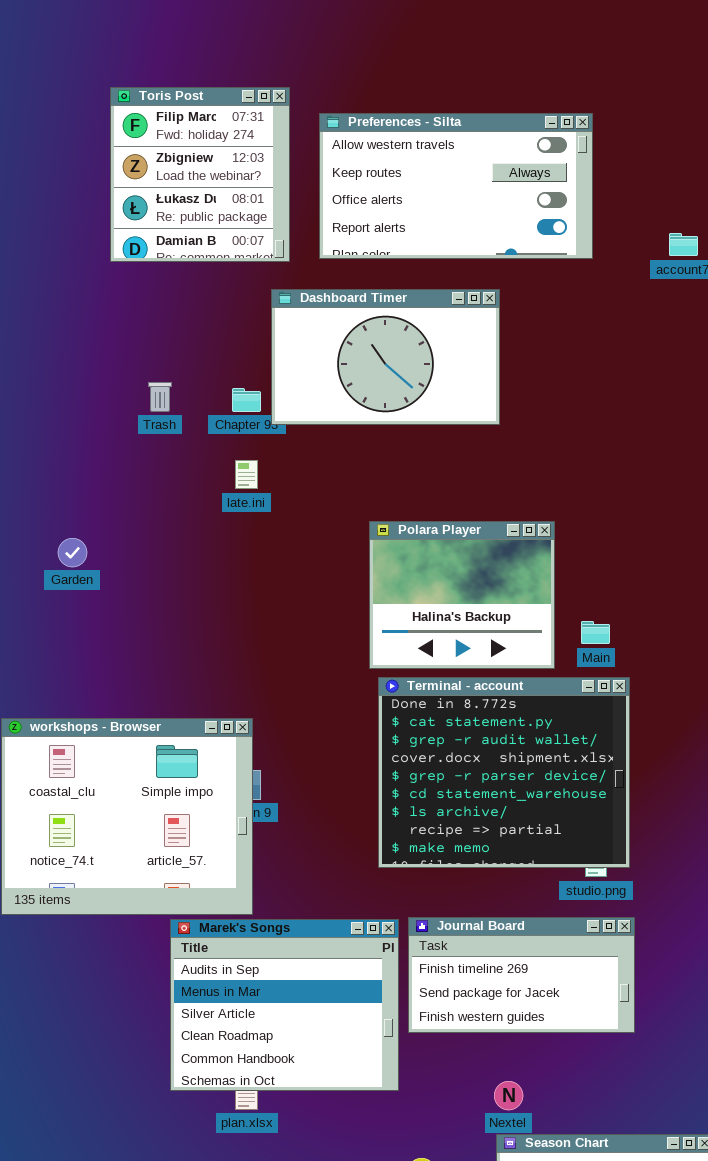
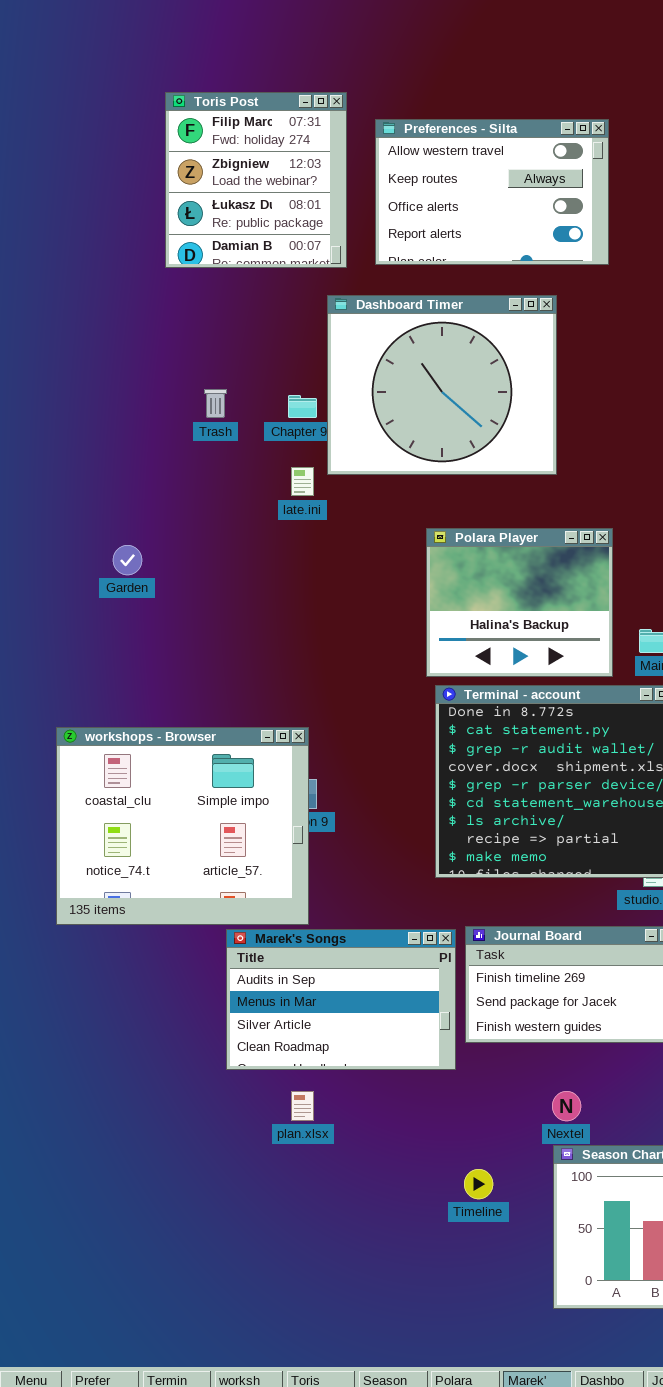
Preferences - Silta: [319,113,593,259] -> [375,119,609,265], resized
Dashboard Timer: [271,289,500,425] -> [327,295,557,475], resized
Marek's Songs: [170,919,399,1091] -> [226,929,456,1070], resized

